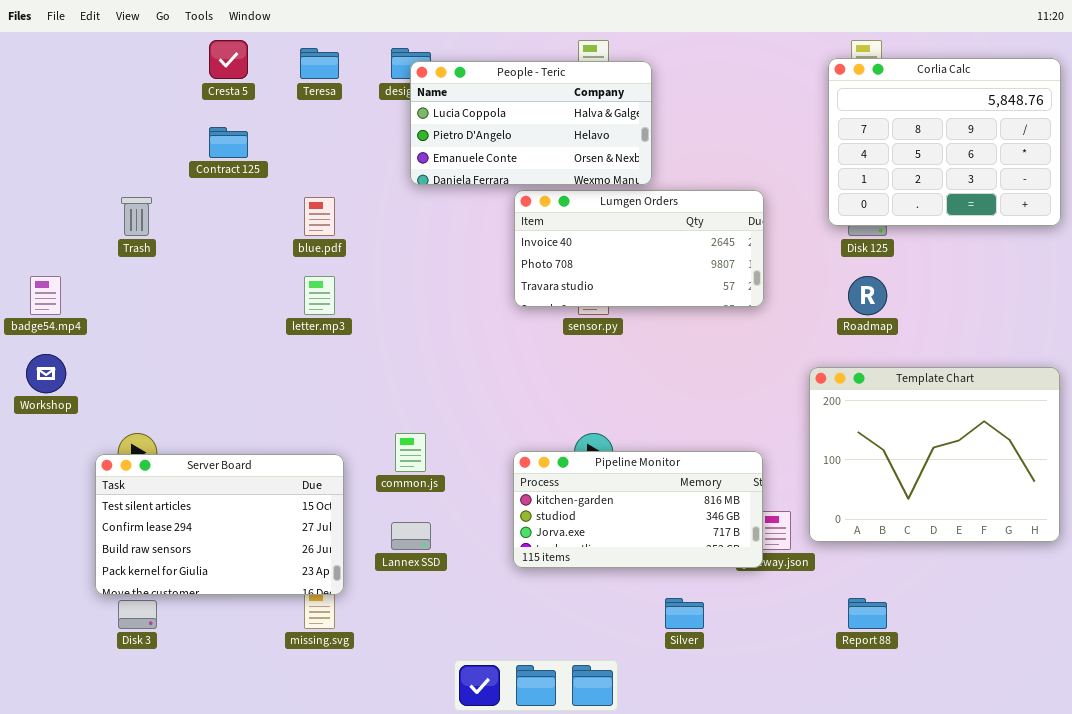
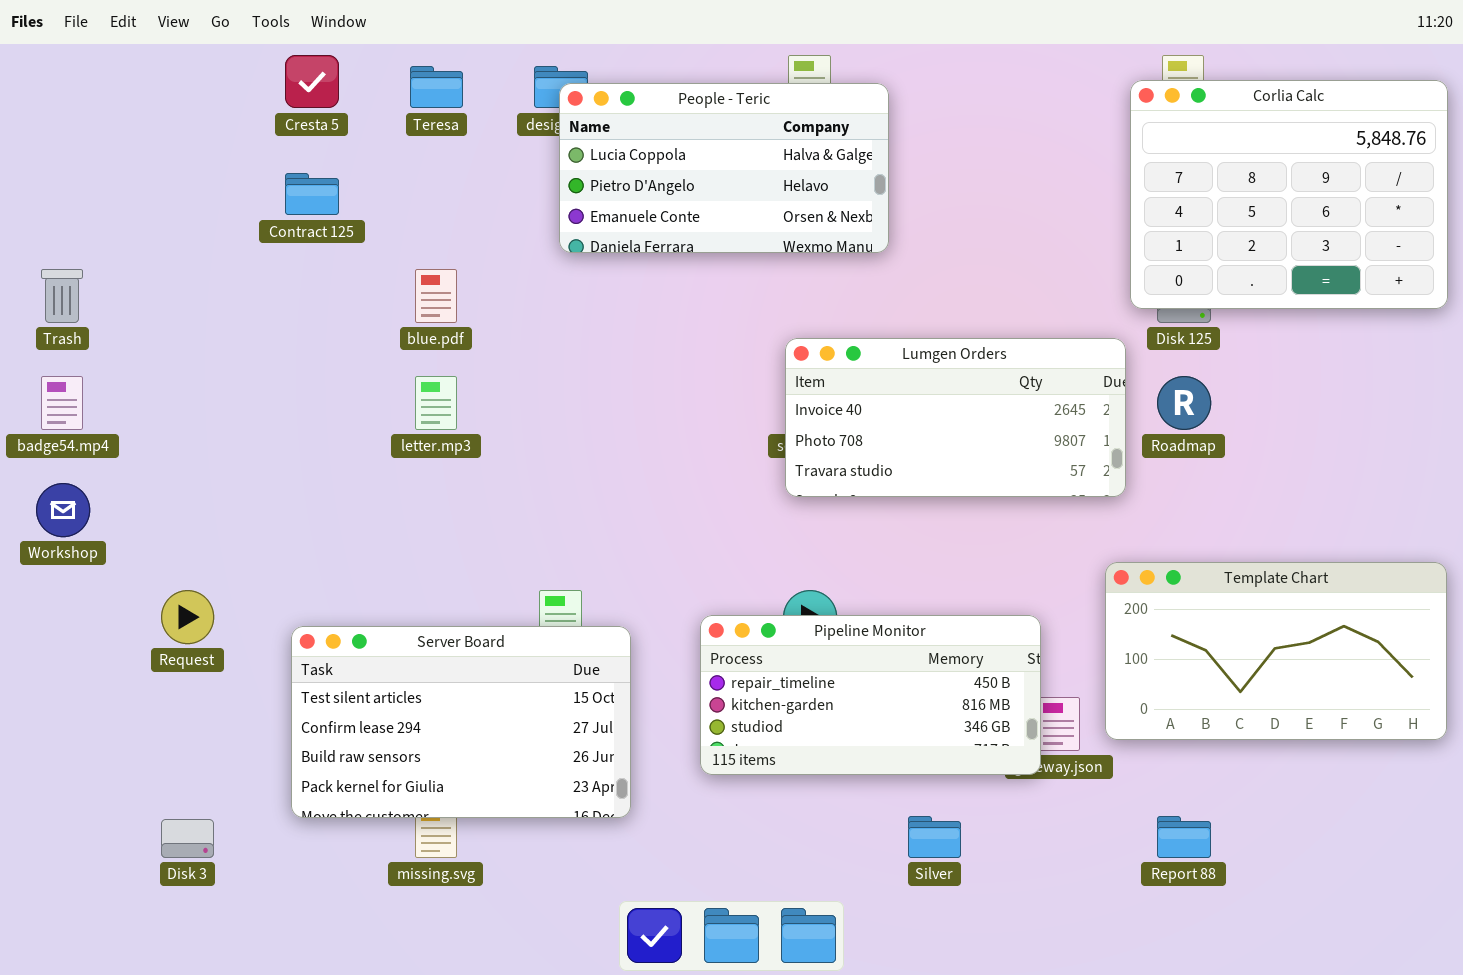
Lumgen Orders: [514,190,764,307] -> [785,338,1126,497], moved
Trash: [121,197,152,236] -> [41,269,83,323], moved
Template Chart: [809,367,1060,542] -> [1105,562,1447,740], resized
Pipeline Monitor: [513,451,763,568] -> [700,615,1041,775], scrolled up 1 row
Server Board: [95,454,344,595] -> [291,626,631,818], moved

